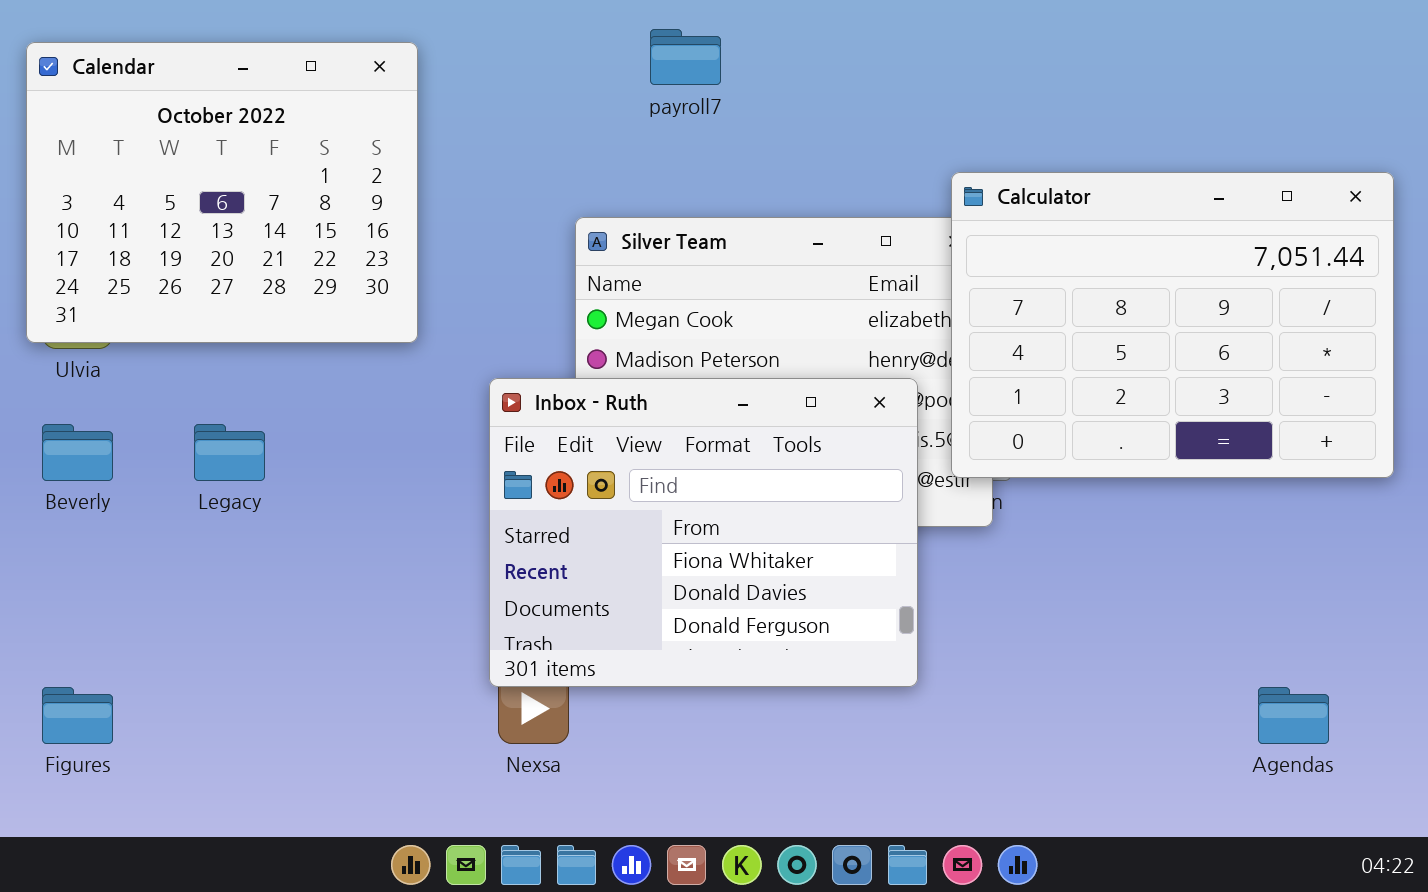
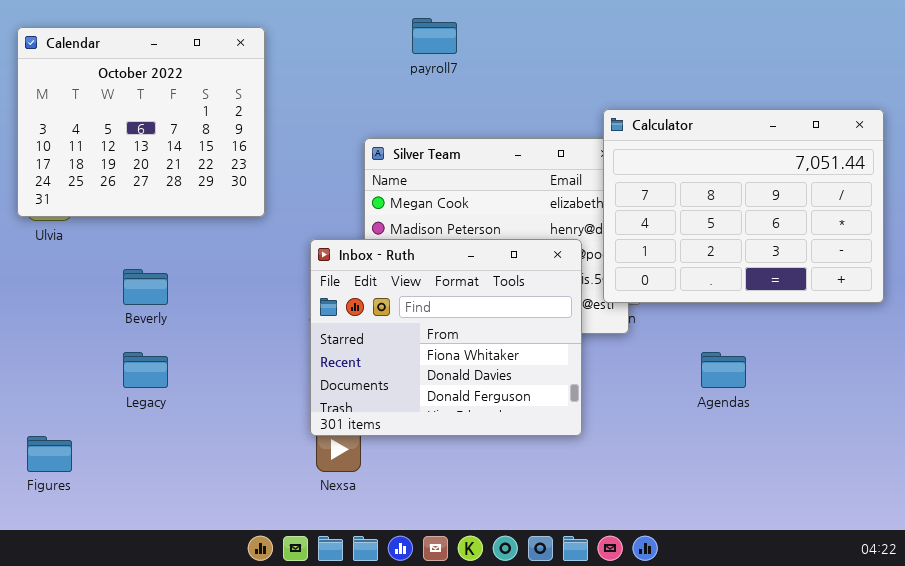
Beverly: [42,424,113,481] -> [123,269,168,305], moved
Legacy: [194,424,265,481] -> [123,352,168,388], moved
Agendas: [1258,687,1329,744] -> [701,352,746,388], moved

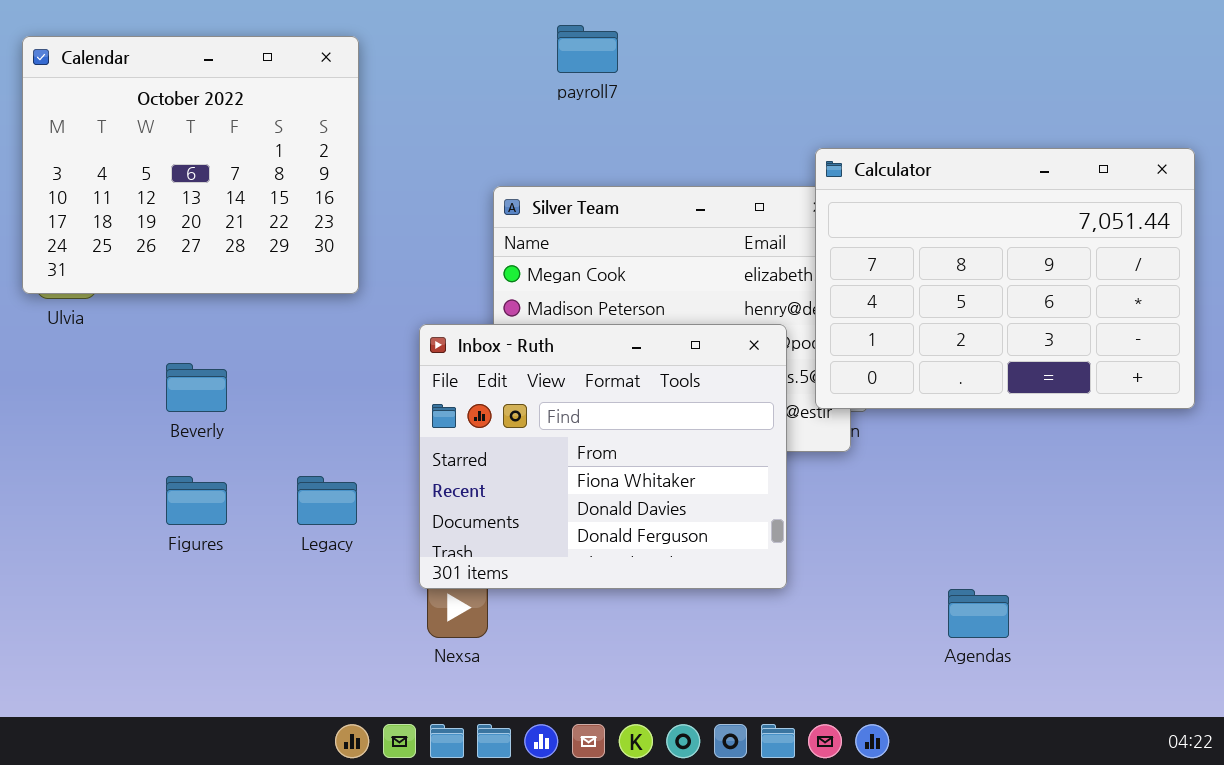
Legacy: [123,352,168,388] -> [297,476,357,525], moved
Agendas: [701,352,746,388] -> [948,589,1009,638], moved
Figures: [27,436,72,472] -> [166,476,227,525], moved

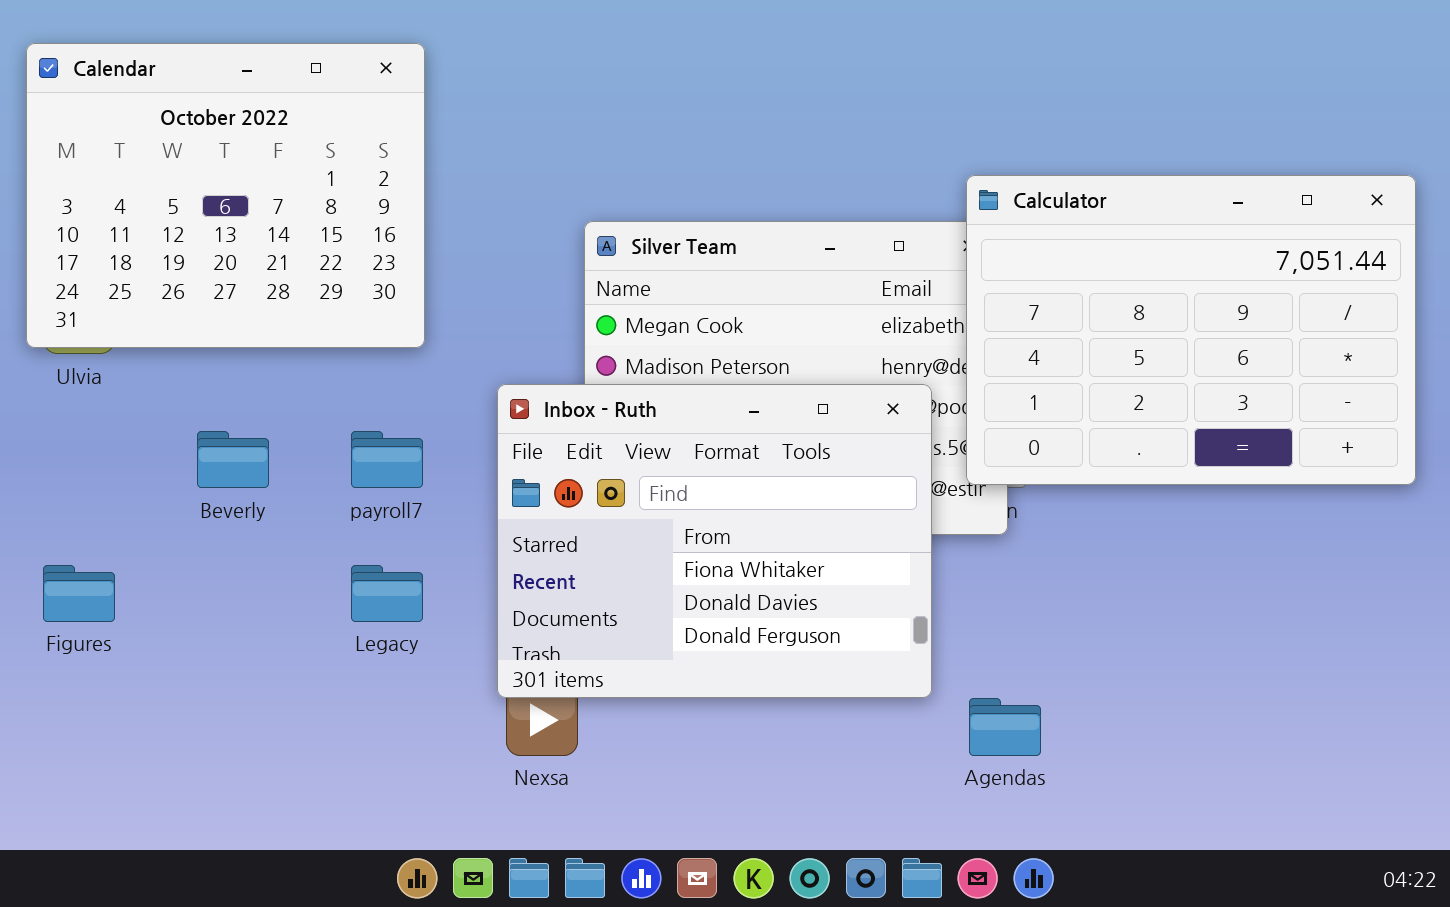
payroll7: [557,25,618,73] -> [351,431,423,488], moved
Figures: [166,476,227,525] -> [43,565,115,622], moved
Agendas: [948,589,1009,638] -> [969,698,1041,756], moved

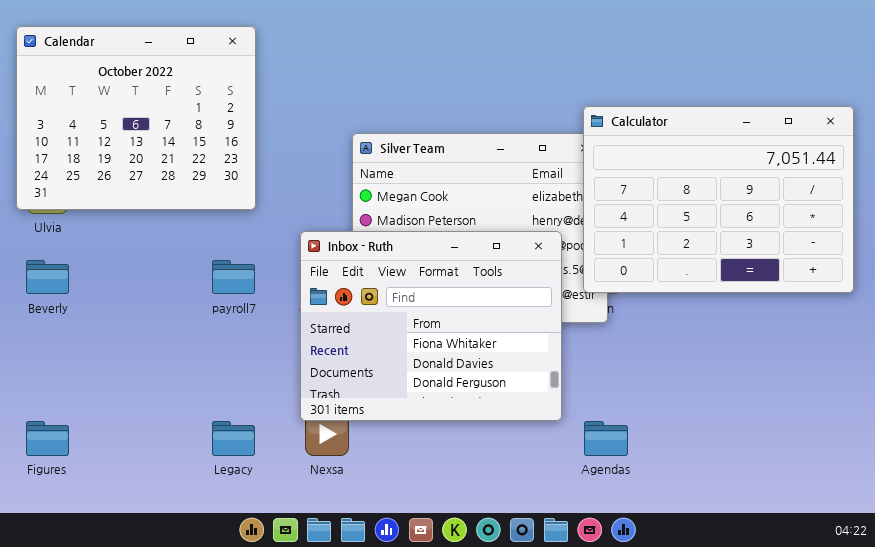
Beverly: [197,431,269,488] -> [26,260,69,294], moved
Figures: [43,565,115,622] -> [26,421,69,456], moved
Legacy: [351,565,423,622] -> [212,421,255,456], moved

